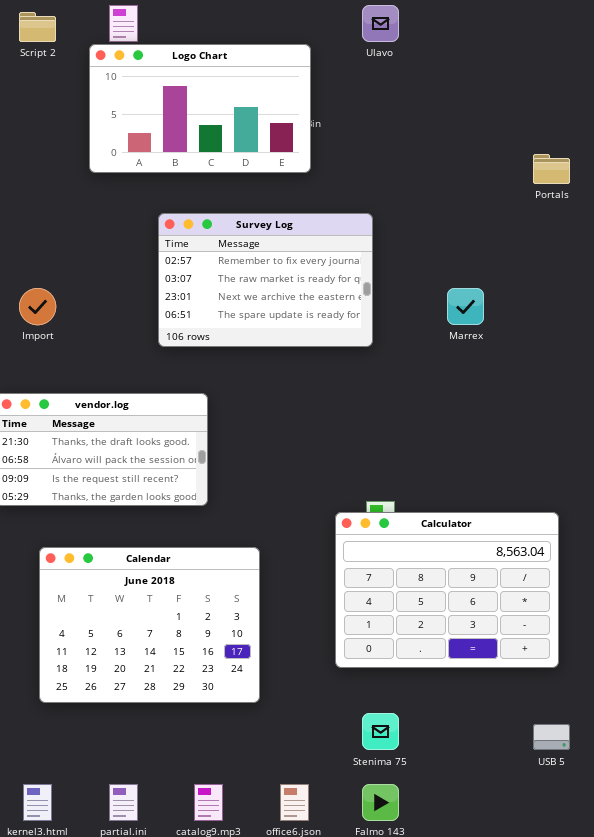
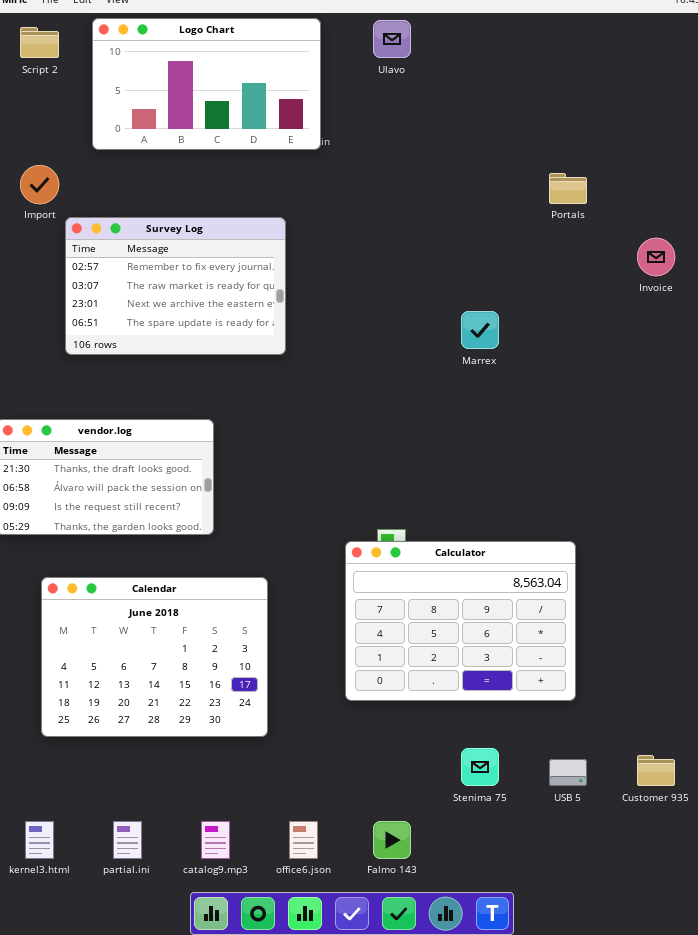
Logo Chart: [89,44,311,173] -> [92,18,321,150], moved
Survey Log: [158,213,373,347] -> [65,217,286,355], moved
Import: [19,288,56,325] -> [20,165,59,204], moved
Stenima 75: [362,713,399,750] -> [461,748,499,786], moved

